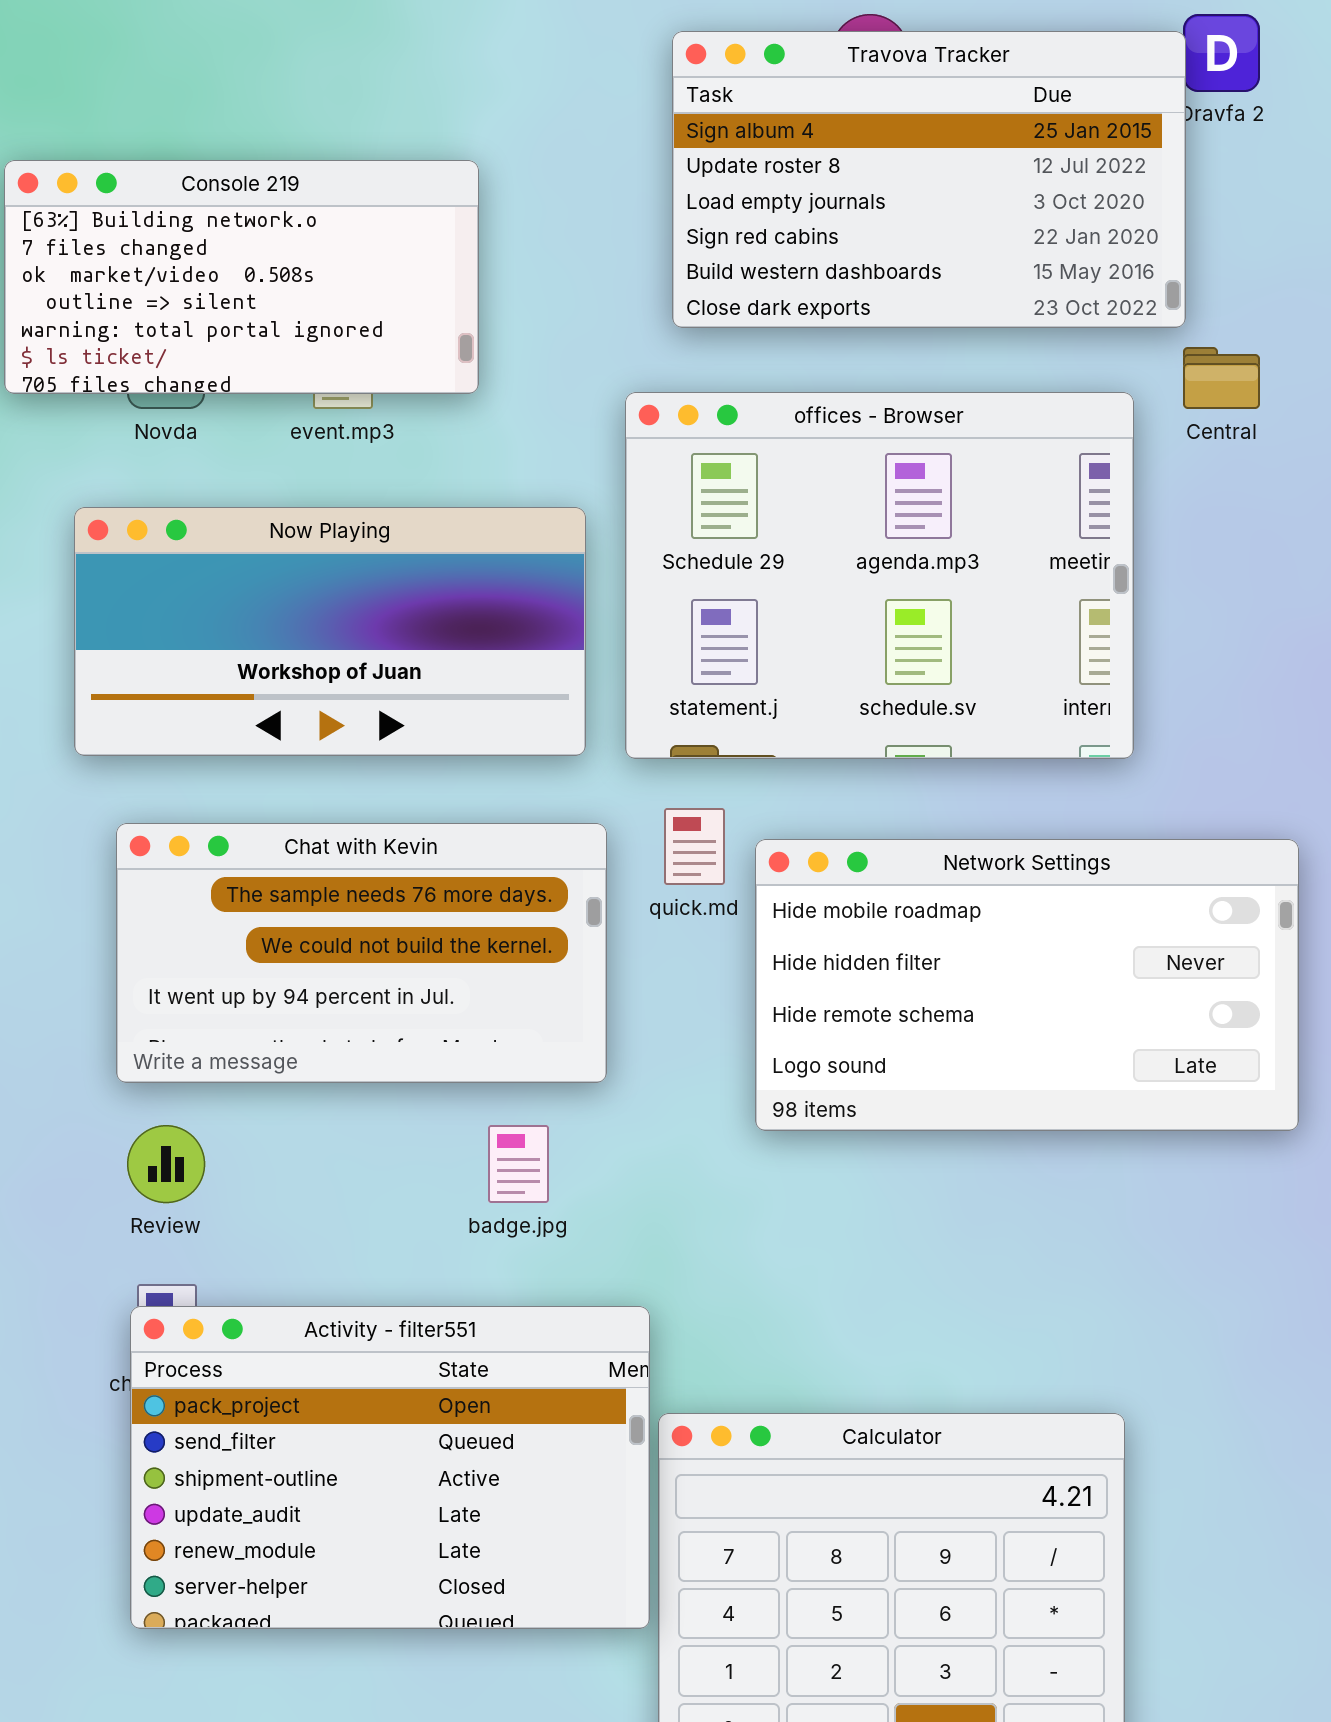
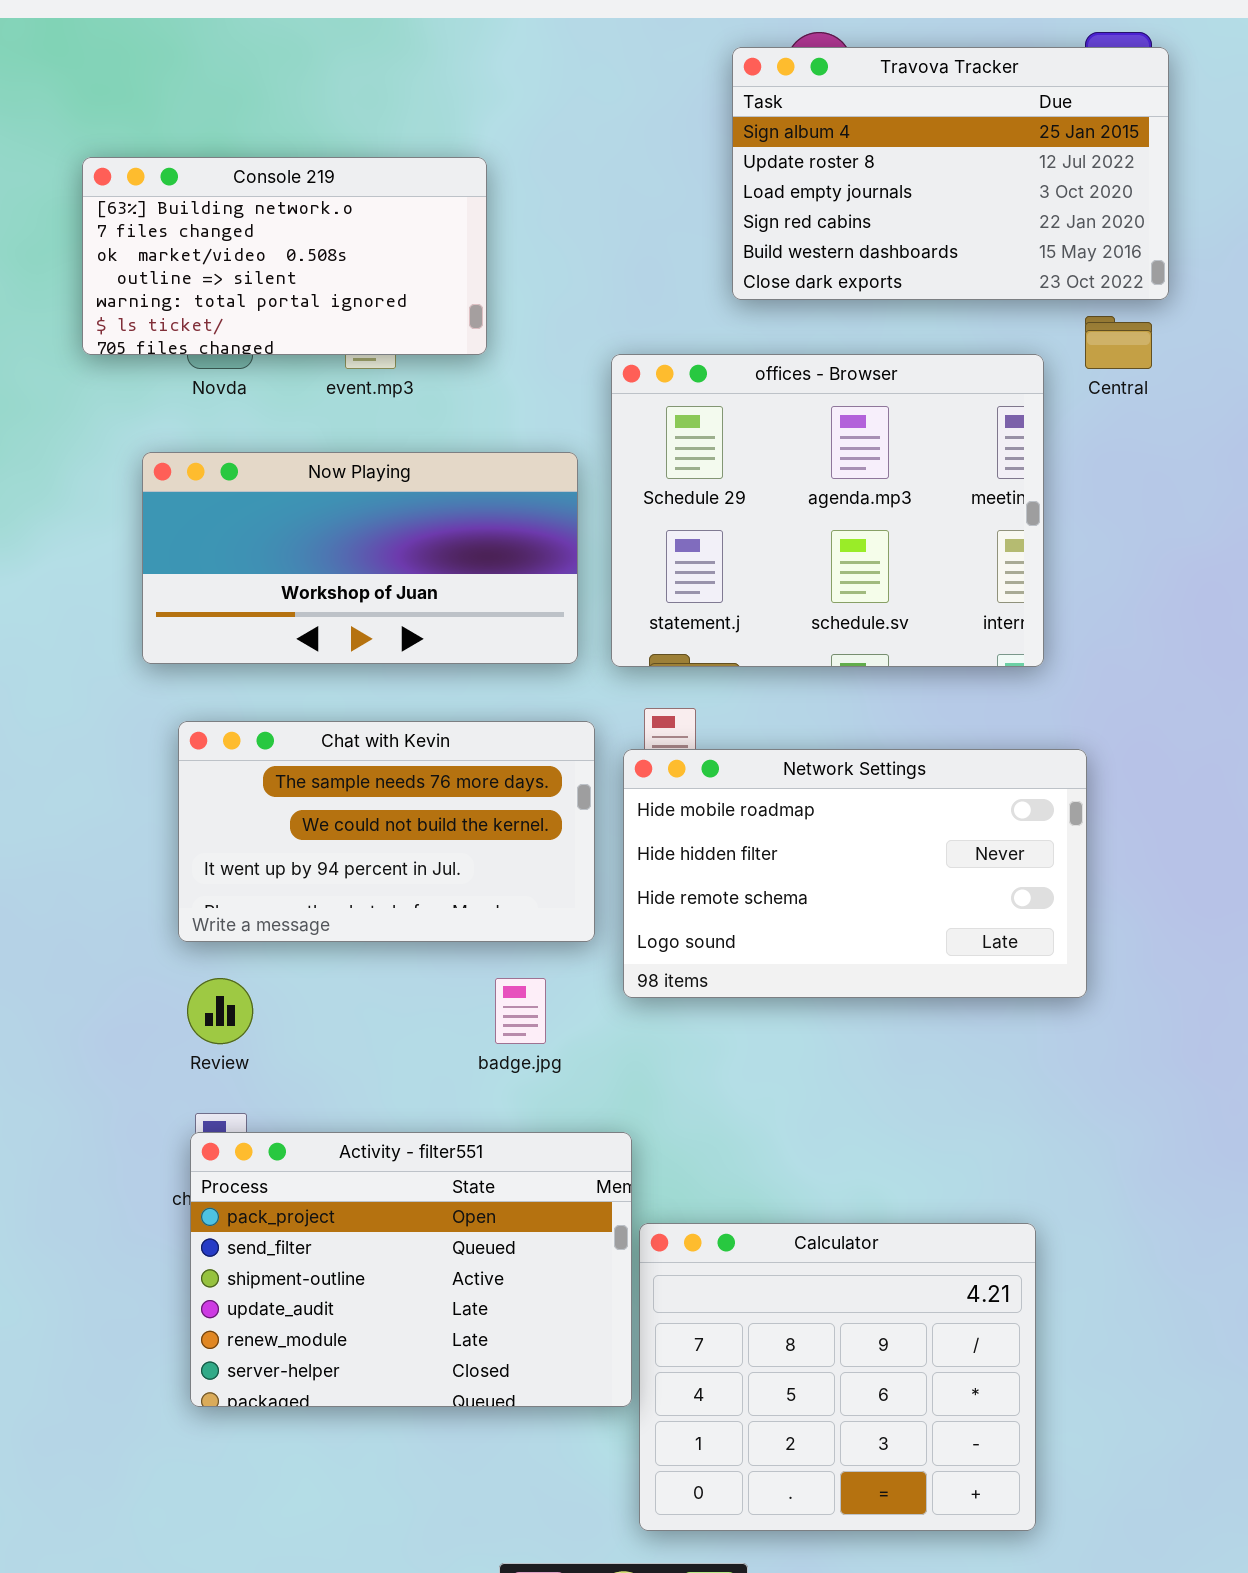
Travova Tracker: [672,31,1186,328] -> [732,47,1169,300], moved
Network Settings: [755,839,1299,1131] -> [623,749,1087,998], moved

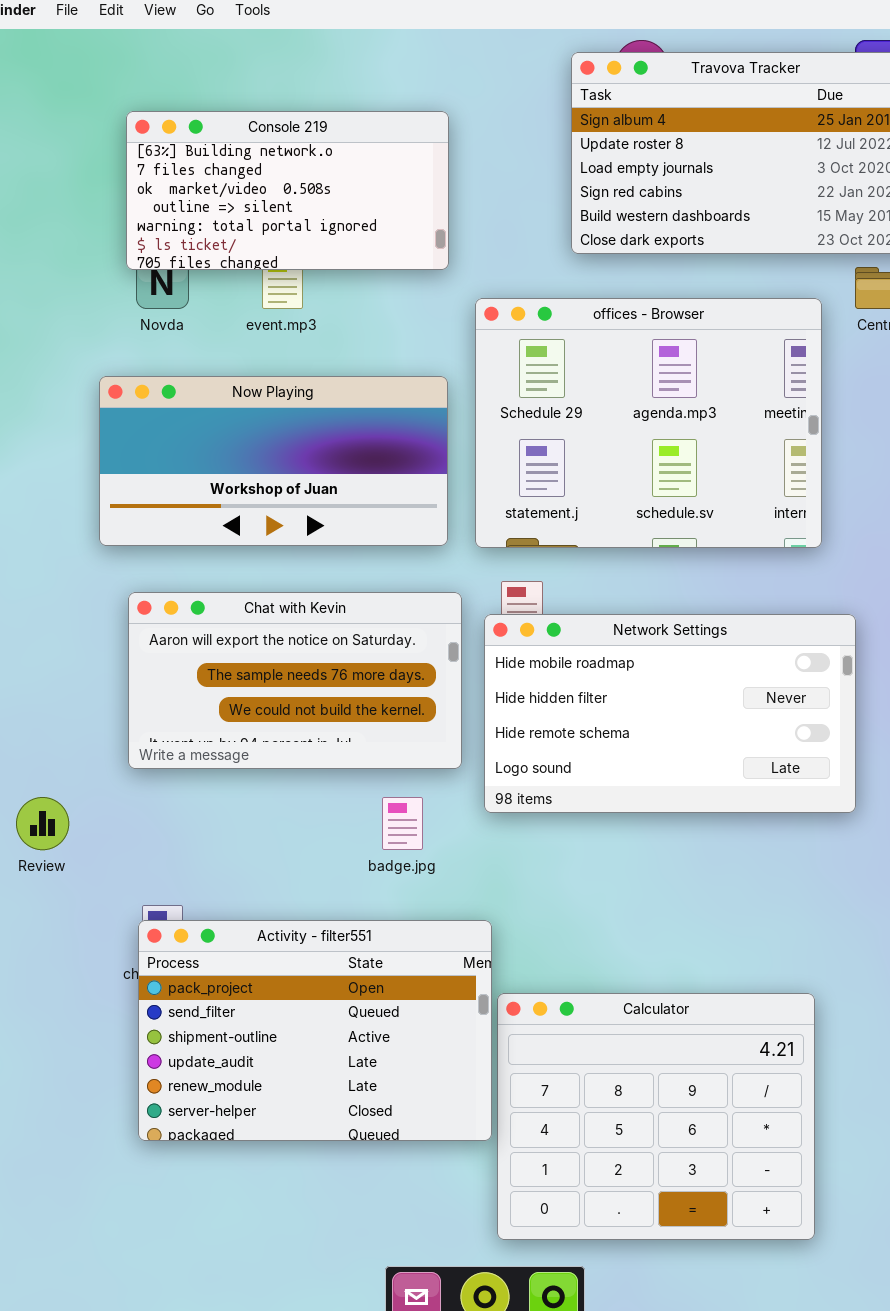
Console 219: [82,157,487,355] -> [126,111,449,270], moved
Chat with Kevin: [178,721,595,942] -> [128,592,462,769], scrolled up 1 row
Review: [187,978,253,1044] -> [16,797,69,850], moved

